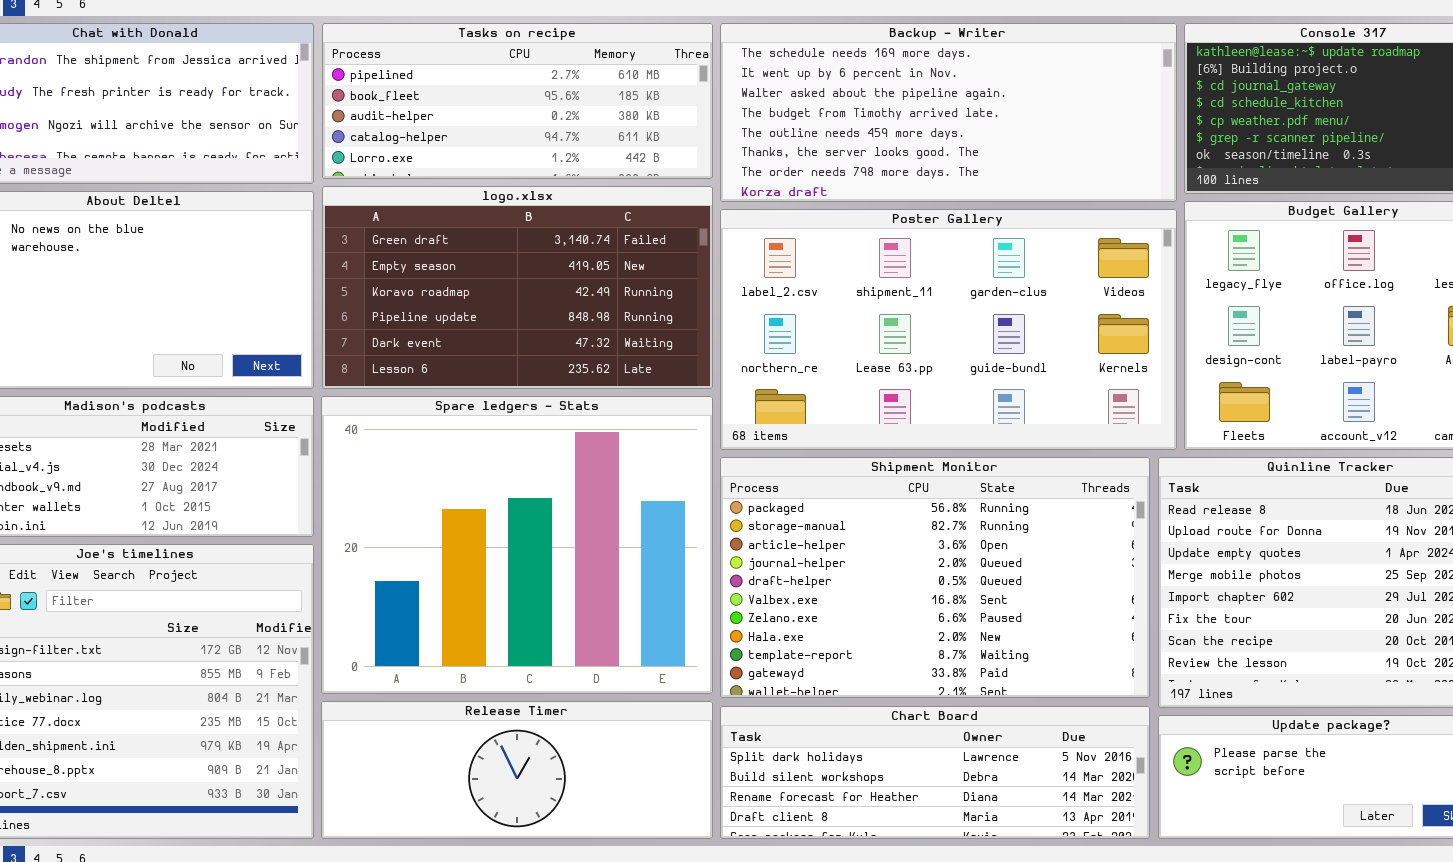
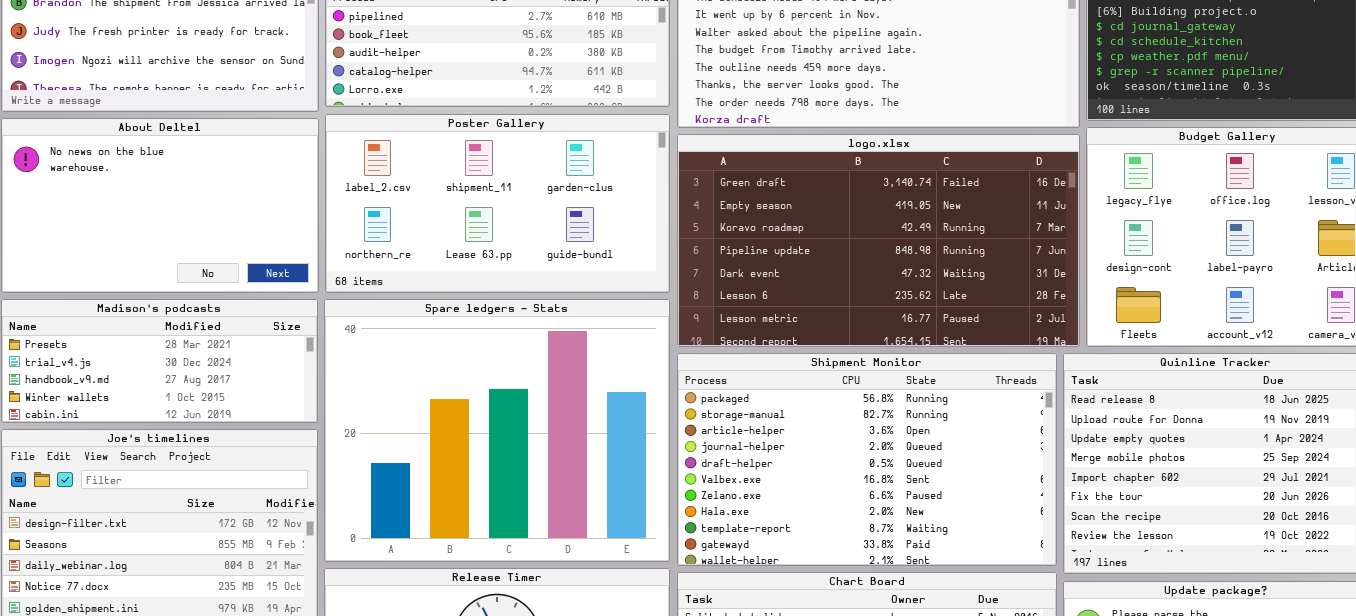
logo.xlsx: [322,186,713,389] -> [677,134,1080,347], moved, resized
Poster Gallery: [720,209,1177,450] -> [325,114,670,293], moved, resized

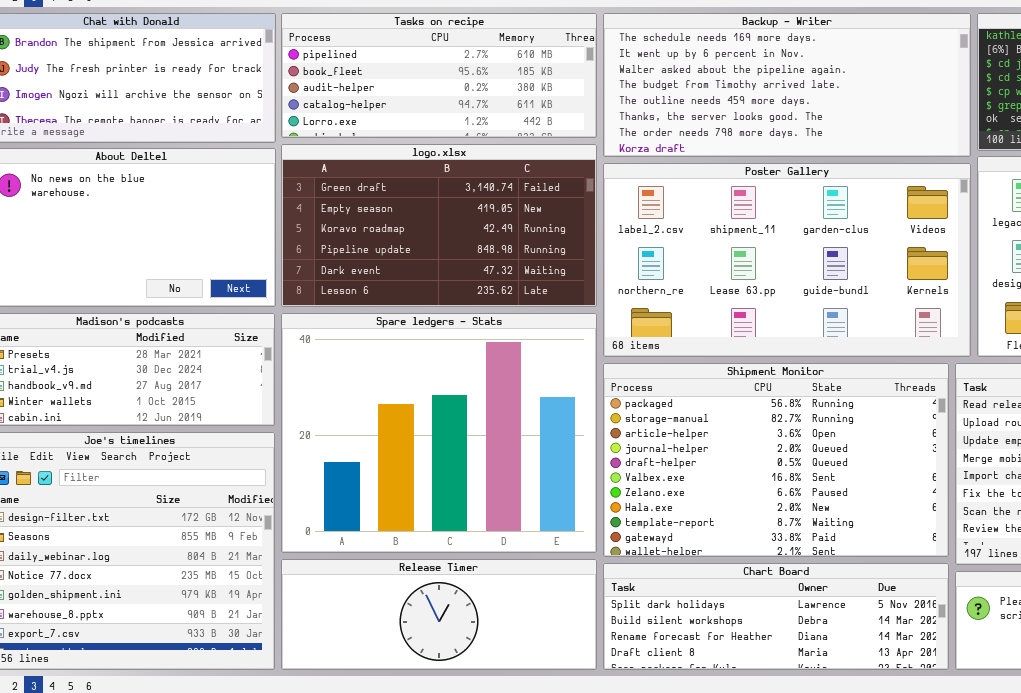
Poster Gallery: [325,114,670,293] -> [603,163,971,357], moved, resized
logo.xlsx: [677,134,1080,347] -> [281,144,597,307], moved, resized

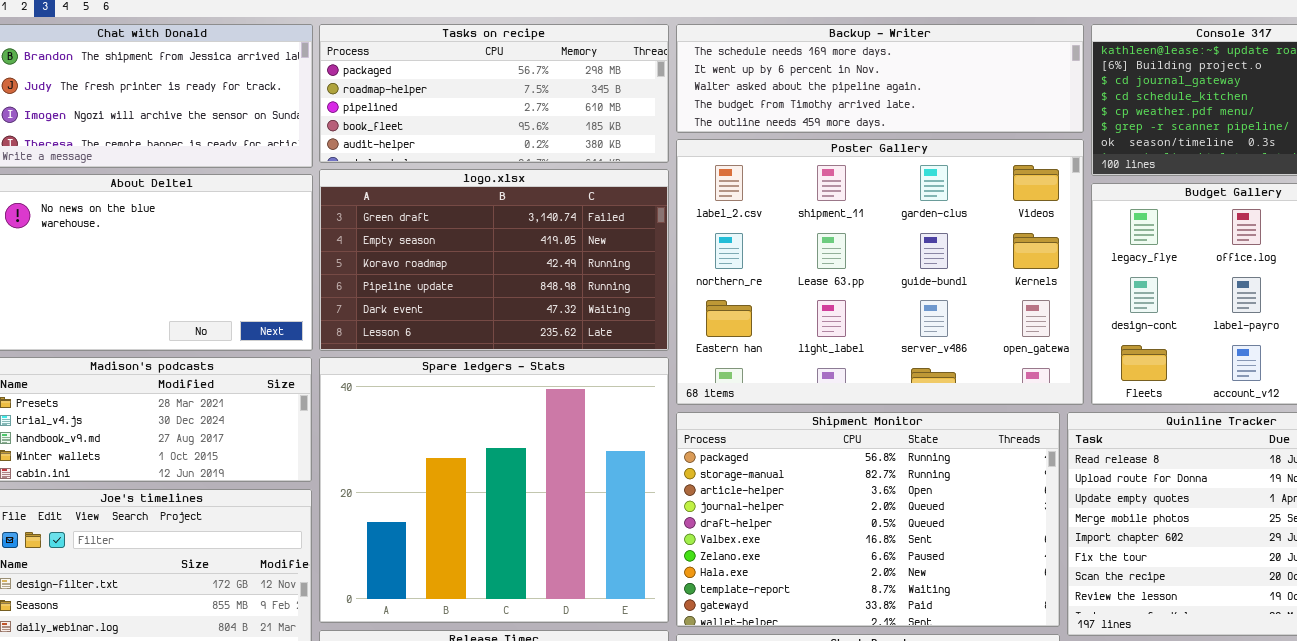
Tasks on recipe: [281,13,597,138] -> [319,24,669,163], scrolled up 2 rows
Backup - Writer: [603,13,971,157] -> [676,24,1084,133], resized
Poster Gallery: [603,163,971,357] -> [676,139,1084,405], resized

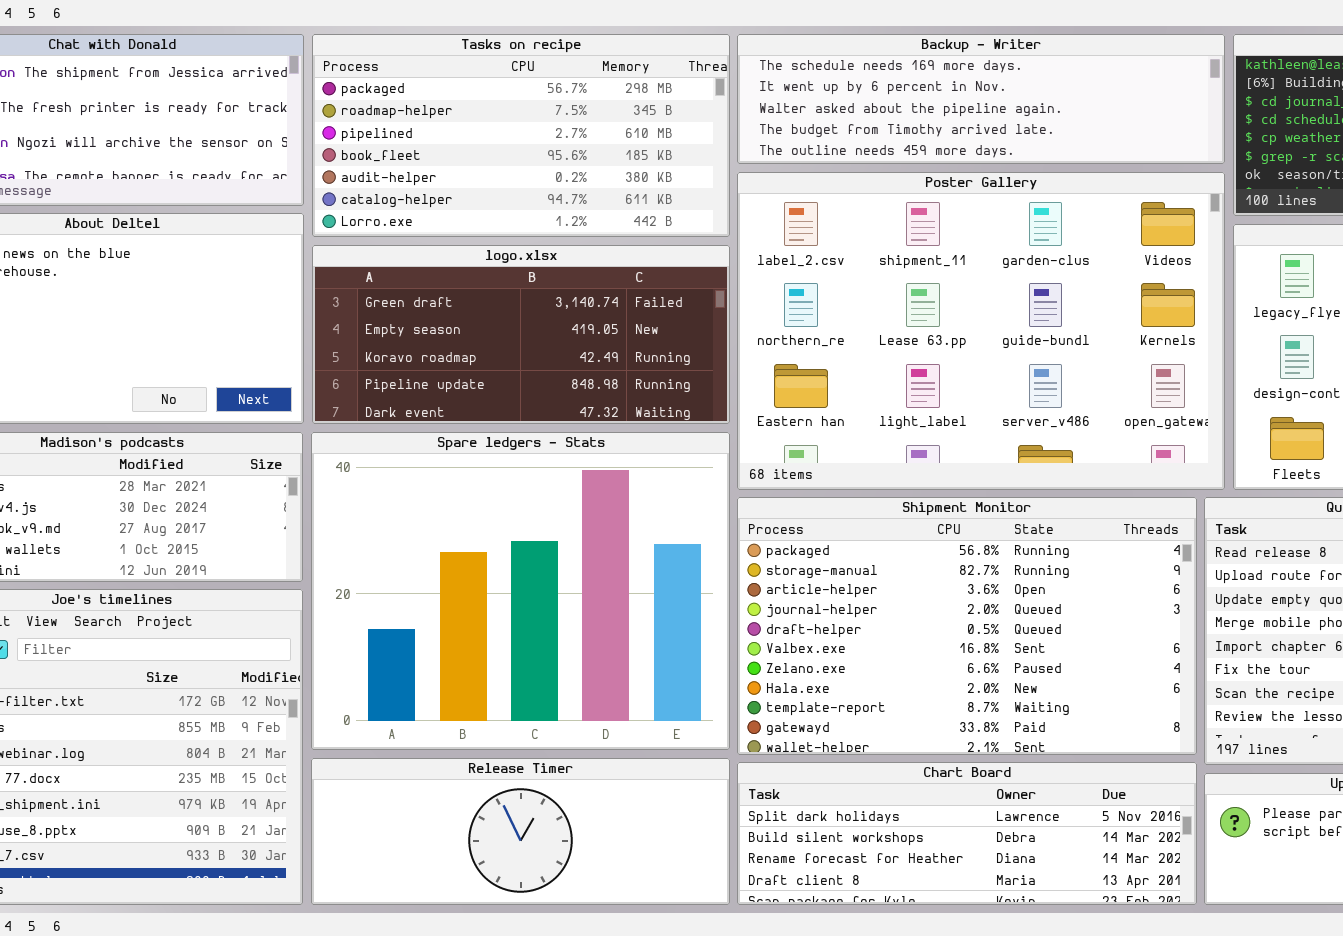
Tasks on recipe: [319,24,669,163] -> [312,34,730,237], resized
logo.xlsx: [319,169,669,351] -> [312,245,730,424], resized

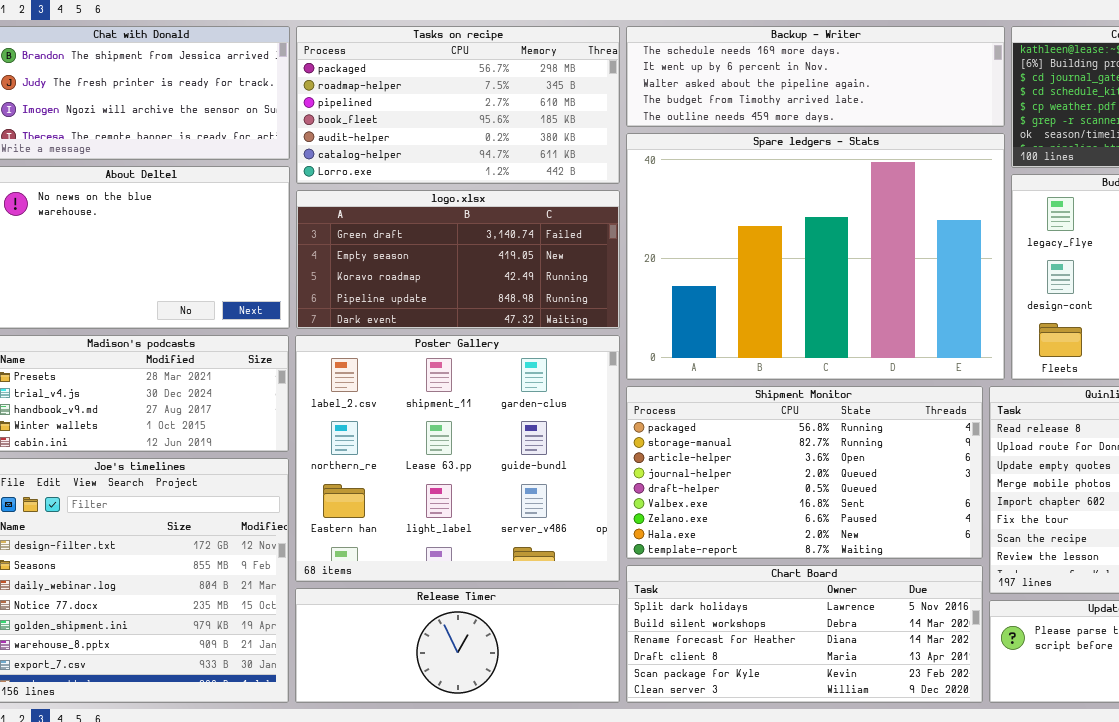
Poster Gallery: [737,172,1225,490] -> [295,335,620,582], moved, resized
Spare ledgers - Stats: [311,432,730,750] -> [626,133,1005,380], moved, resized
Shipment Monitor: [737,497,1197,755] -> [626,386,983,559], resized
Chart Board: [737,762,1197,905] -> [626,565,983,703], resized

